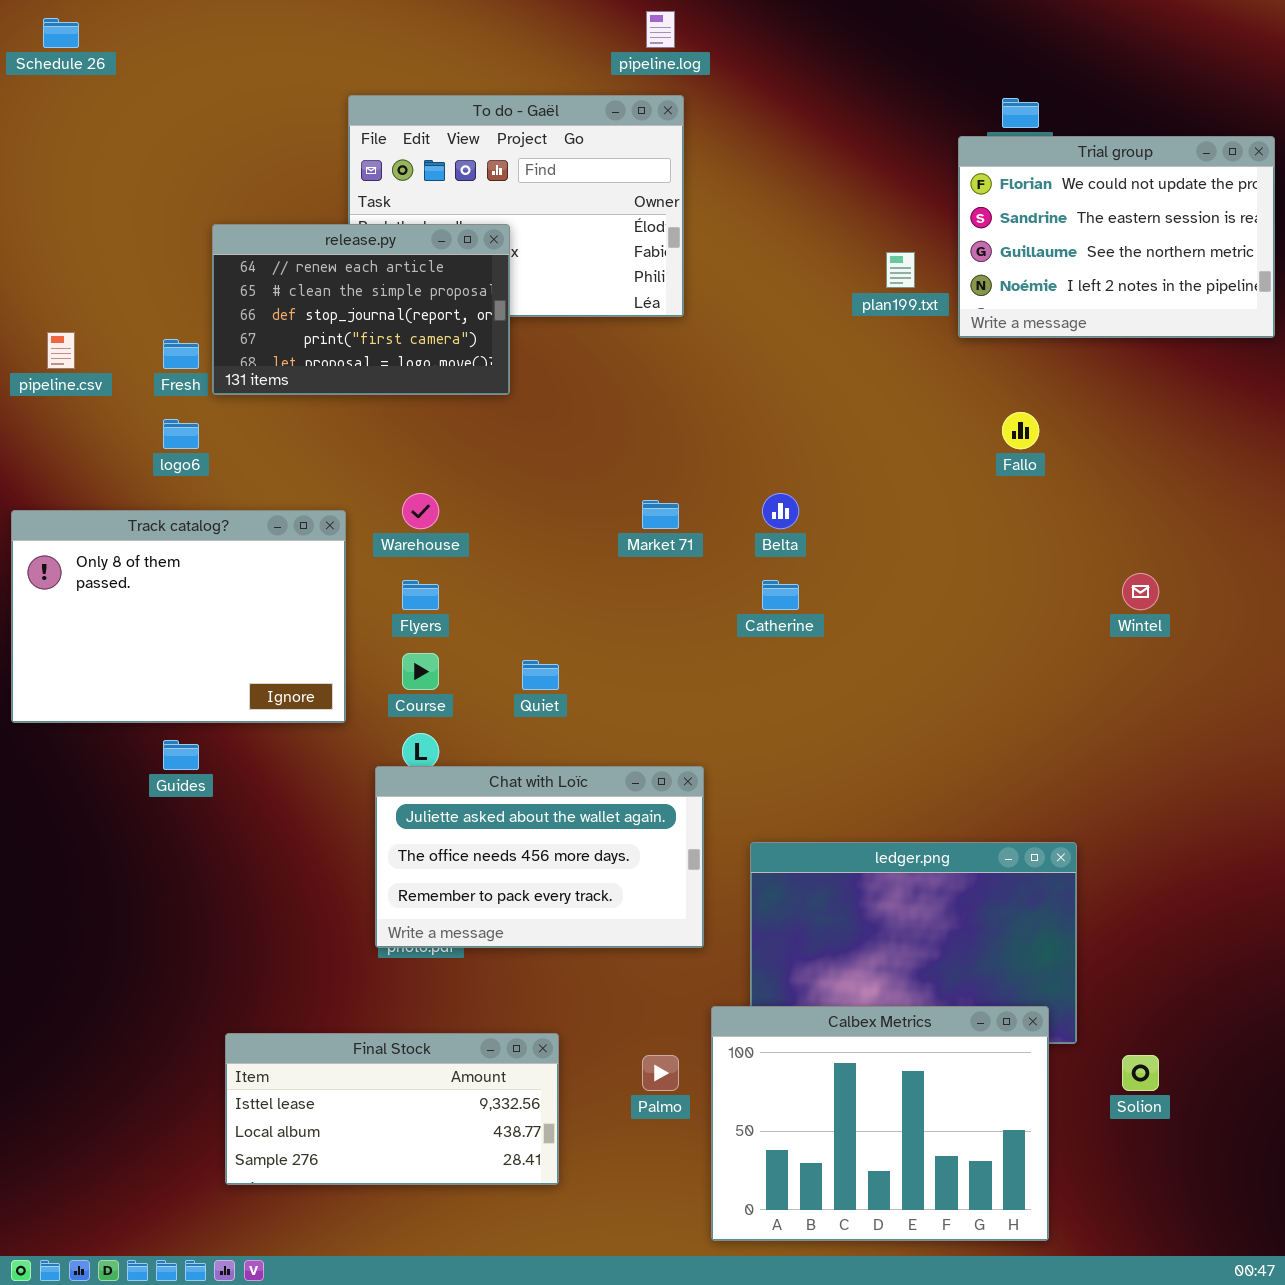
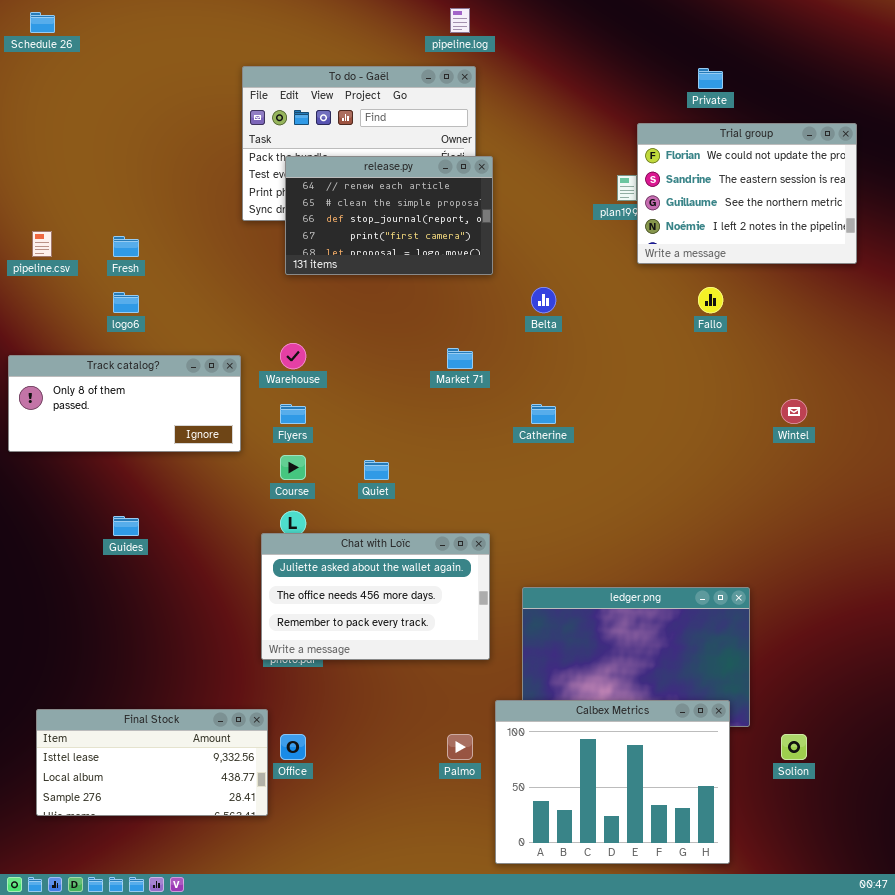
Trial group: [958,136,1275,338] -> [637,123,857,264], moved
release.py: [212,224,510,395] -> [285,156,493,275], moved
Belta: [762,493,799,529] -> [531,287,556,313], moved
Track catalog?: [11,510,346,723] -> [8,355,241,452], resized
Final Stock: [225,1033,559,1185] -> [36,709,268,816], moved

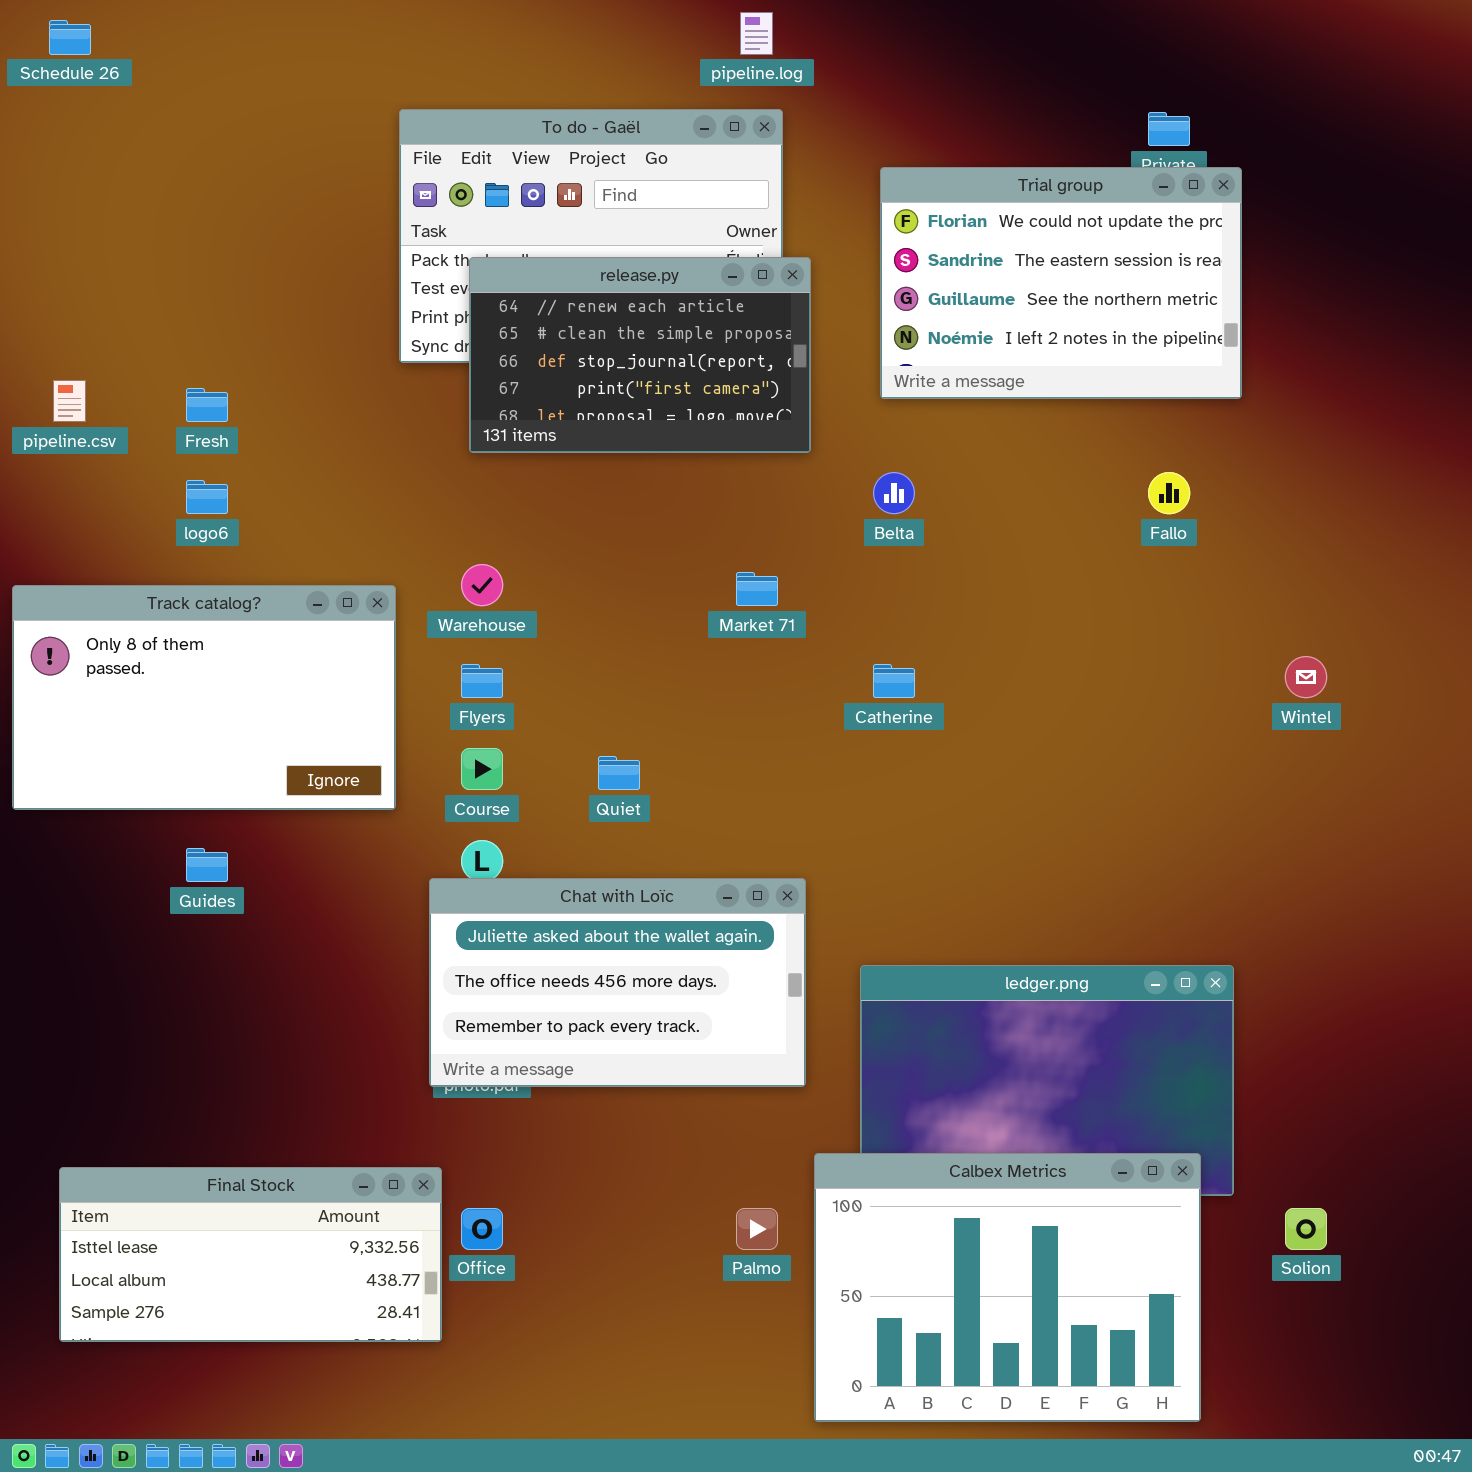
Trial group: [637,123,857,264] -> [880,167,1242,399], moved
Track catalog?: [8,355,241,452] -> [12,585,396,810], resized

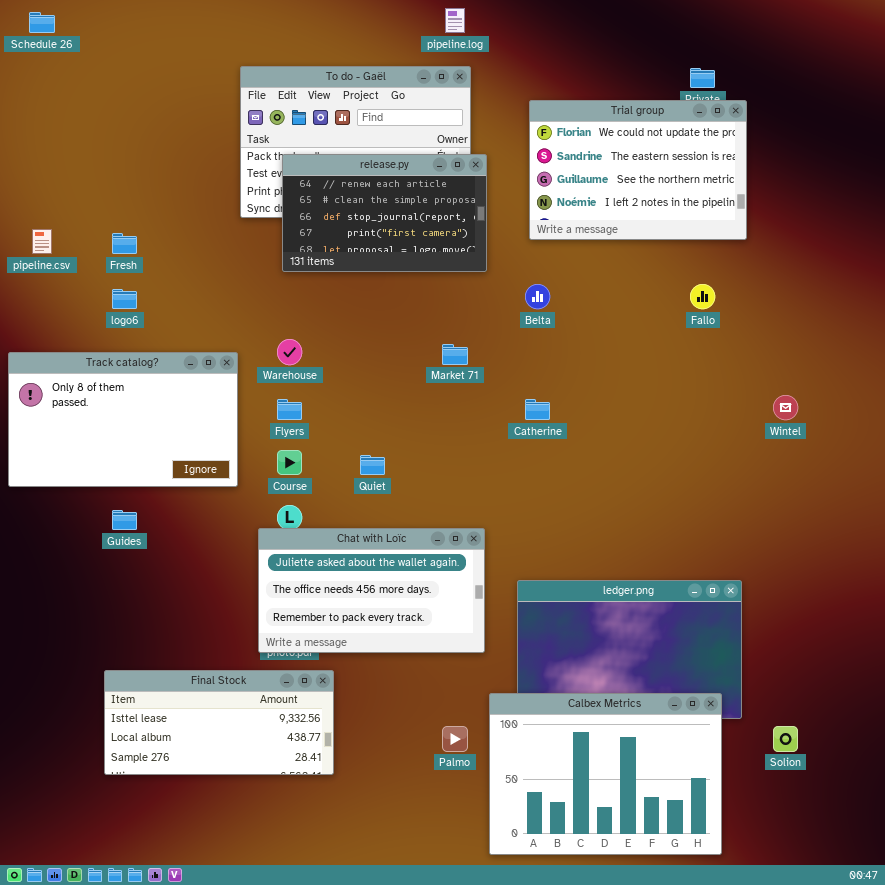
Final Stock: [59,1167,442,1342] -> [104,670,334,775], moved

